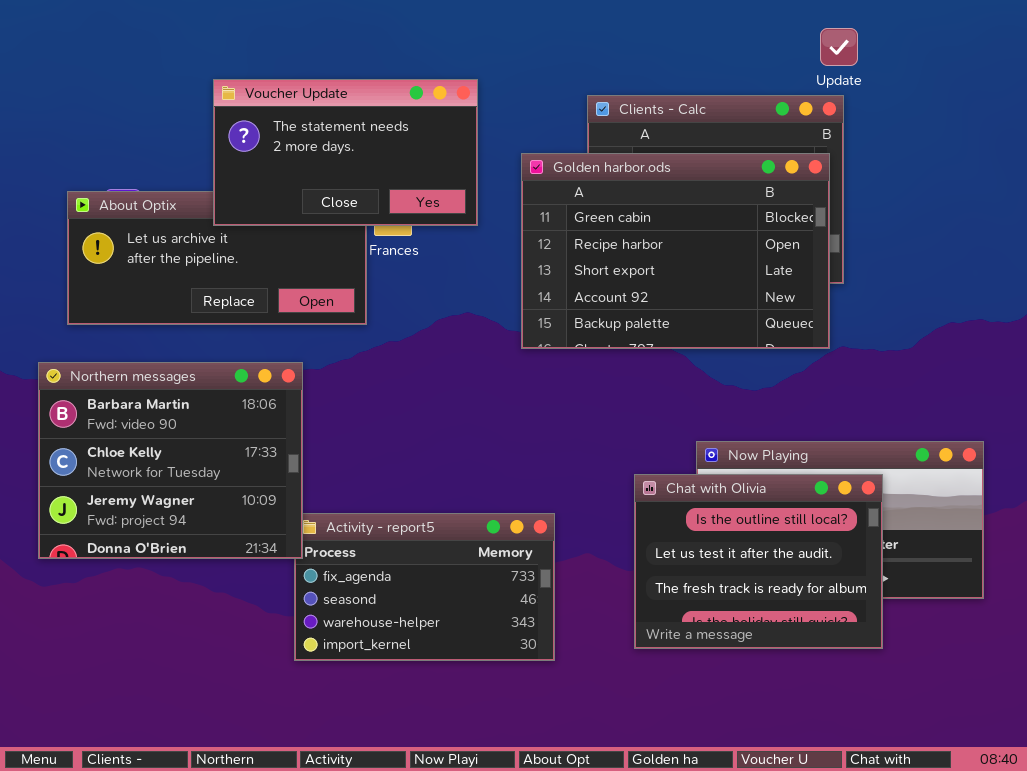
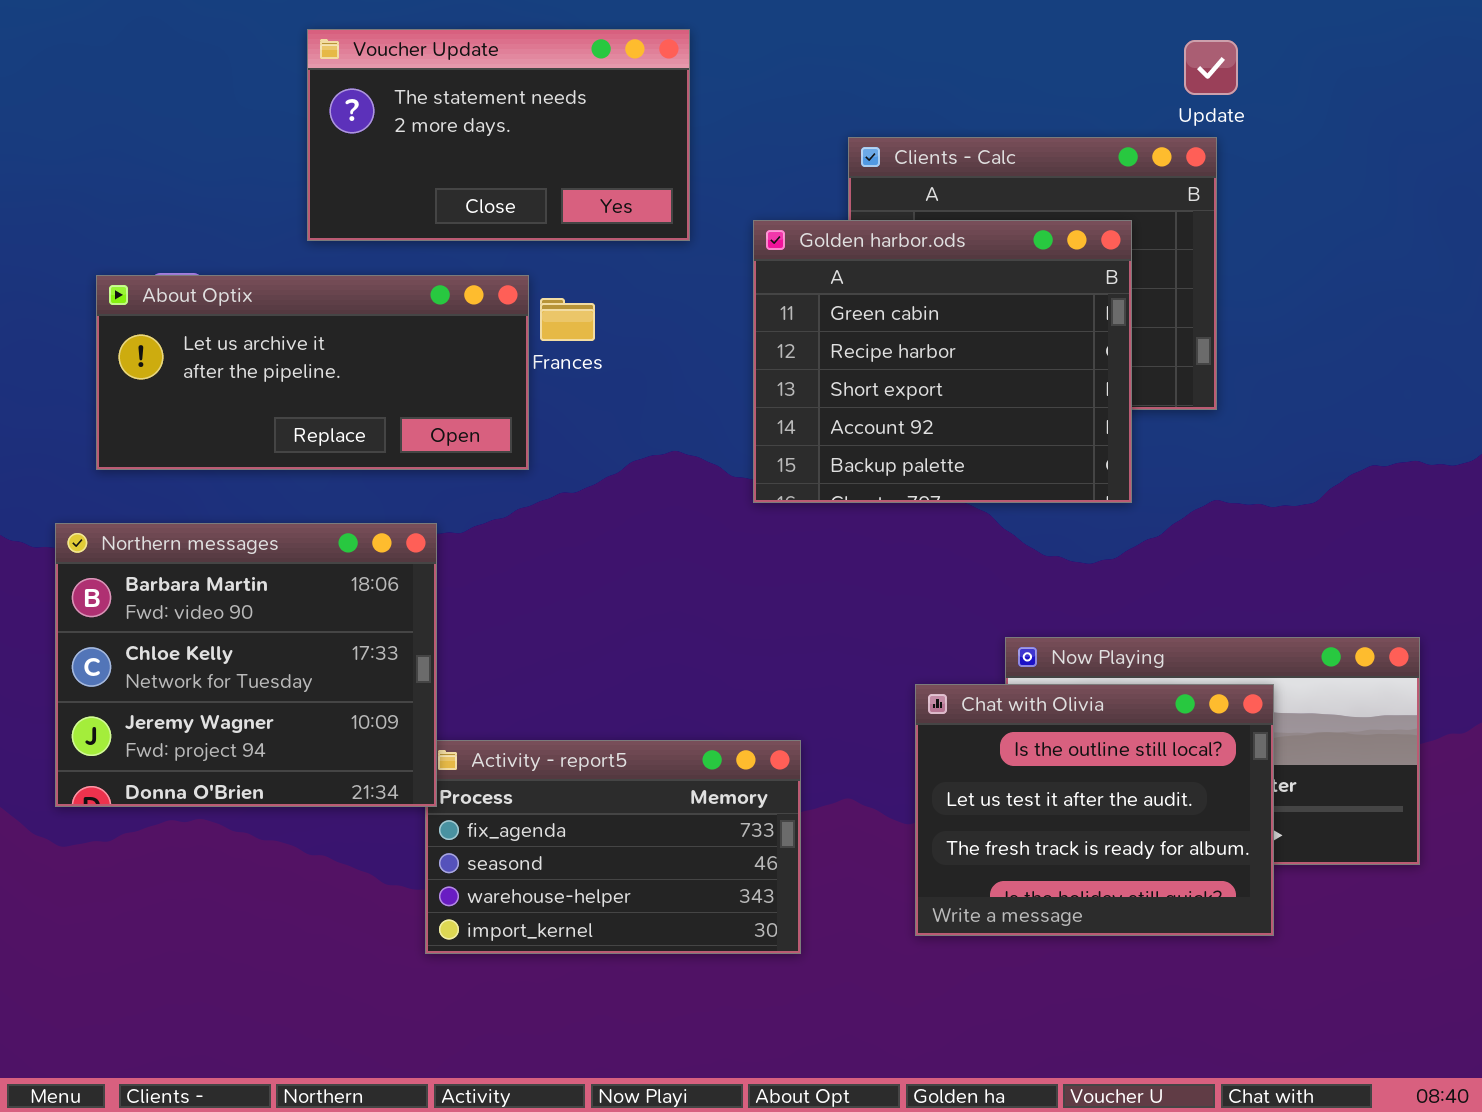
Voucher Update: [213,79,478,226] -> [307,29,690,241], moved
Golden harbor.ods: [521,153,830,349] -> [753,220,1132,503], resized

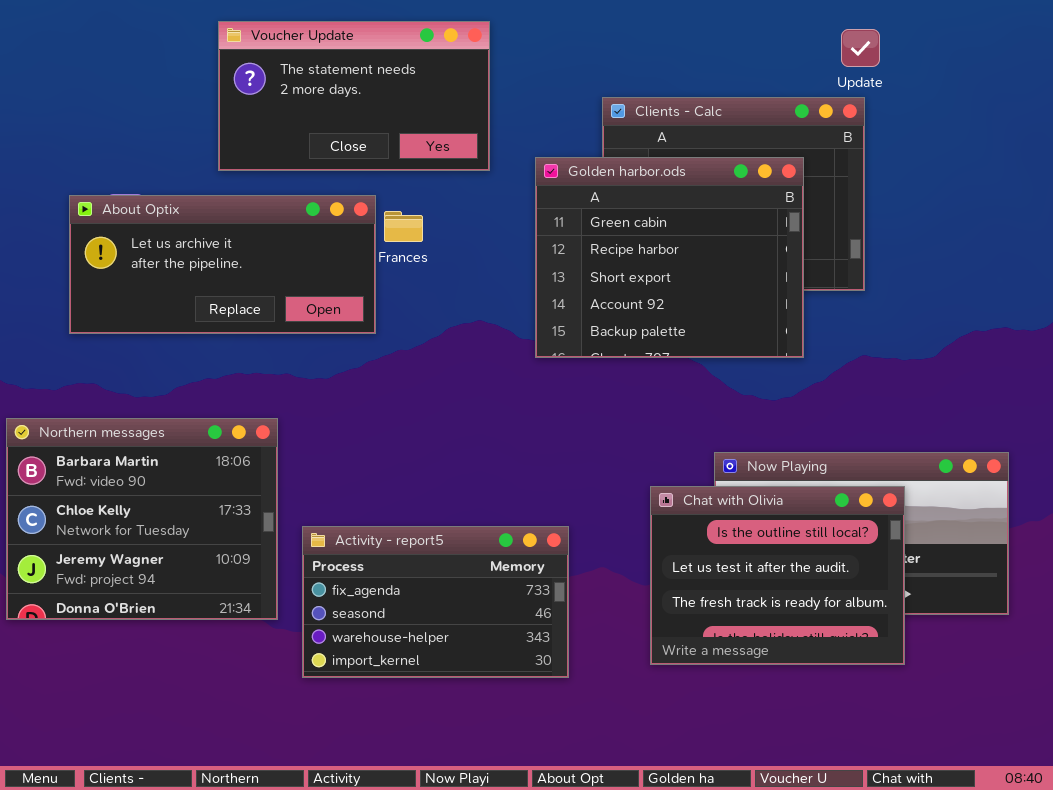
Northern messages: [55,523,437,807] -> [6,418,278,620], moved

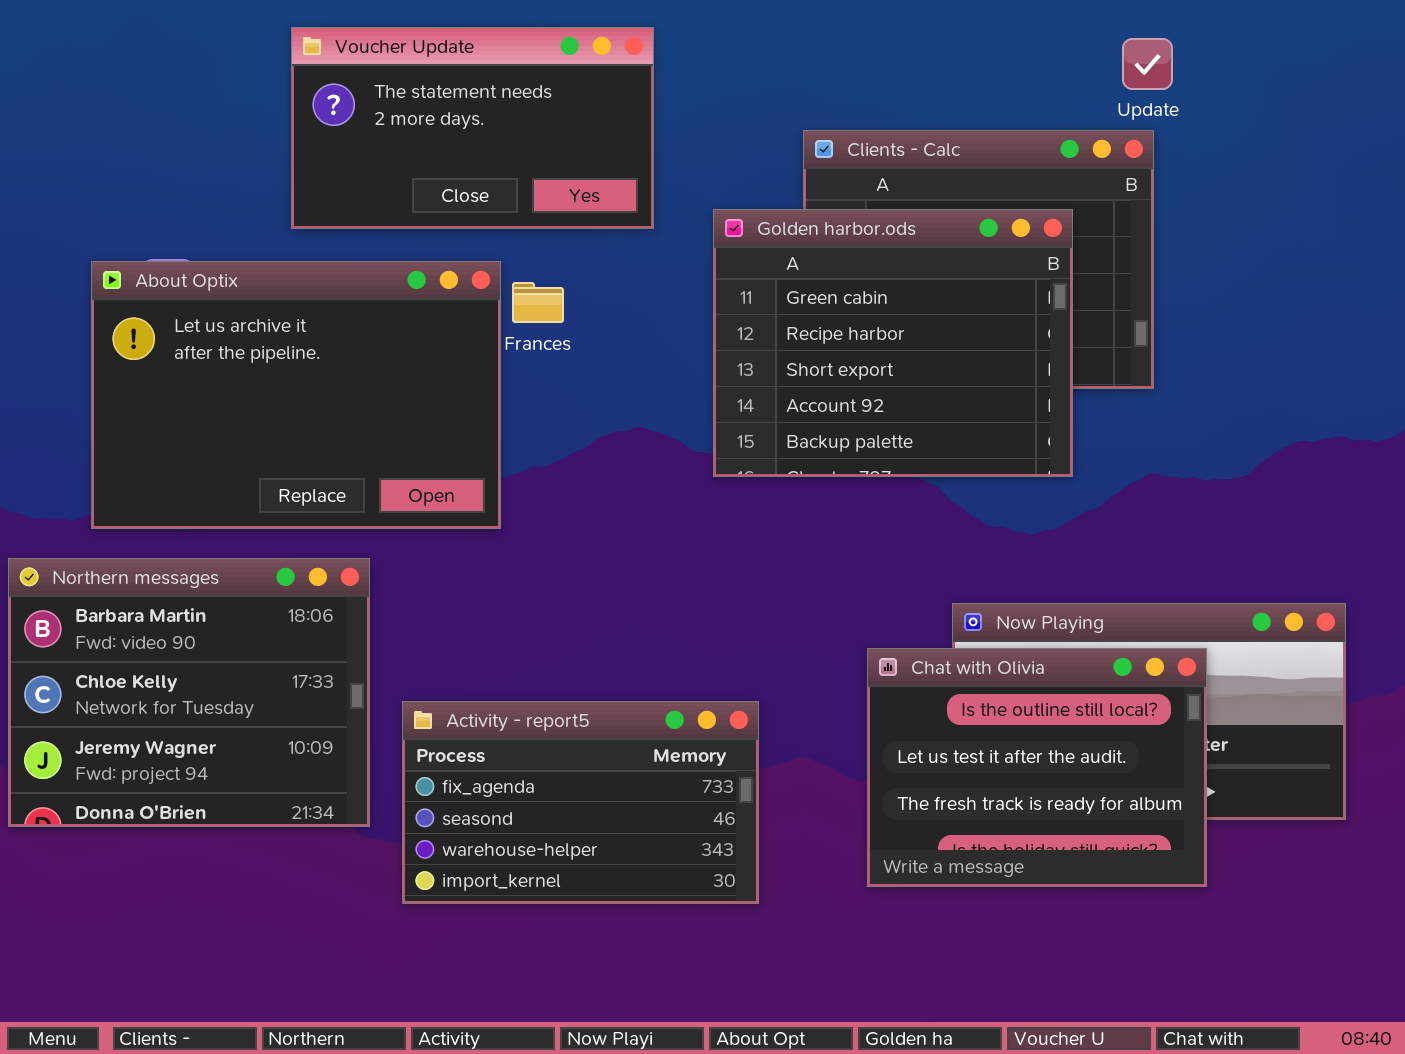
About Optix: [69,195,376,334] -> [91,261,501,529], resized

